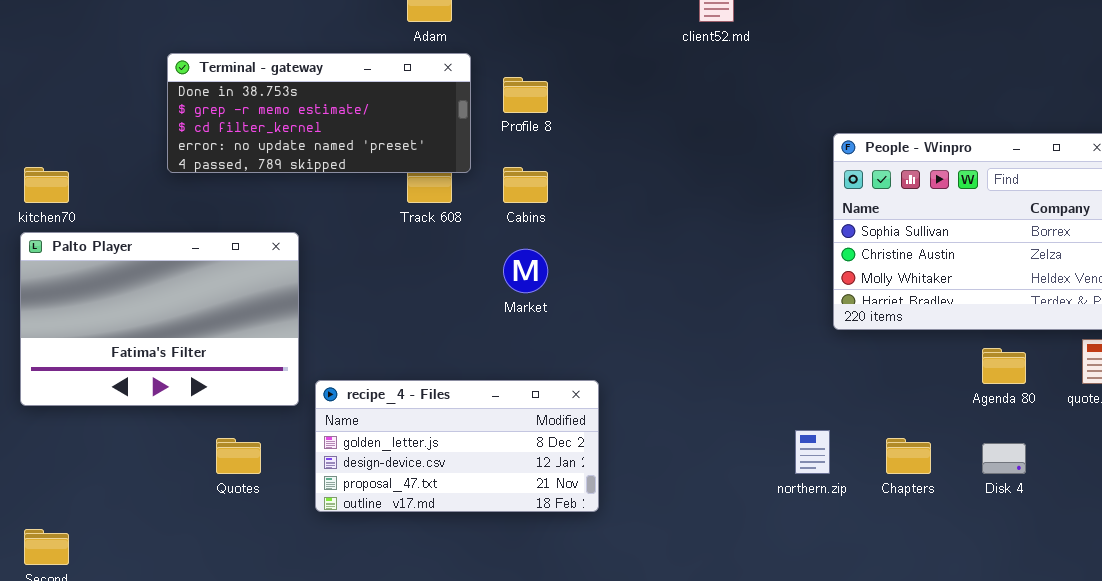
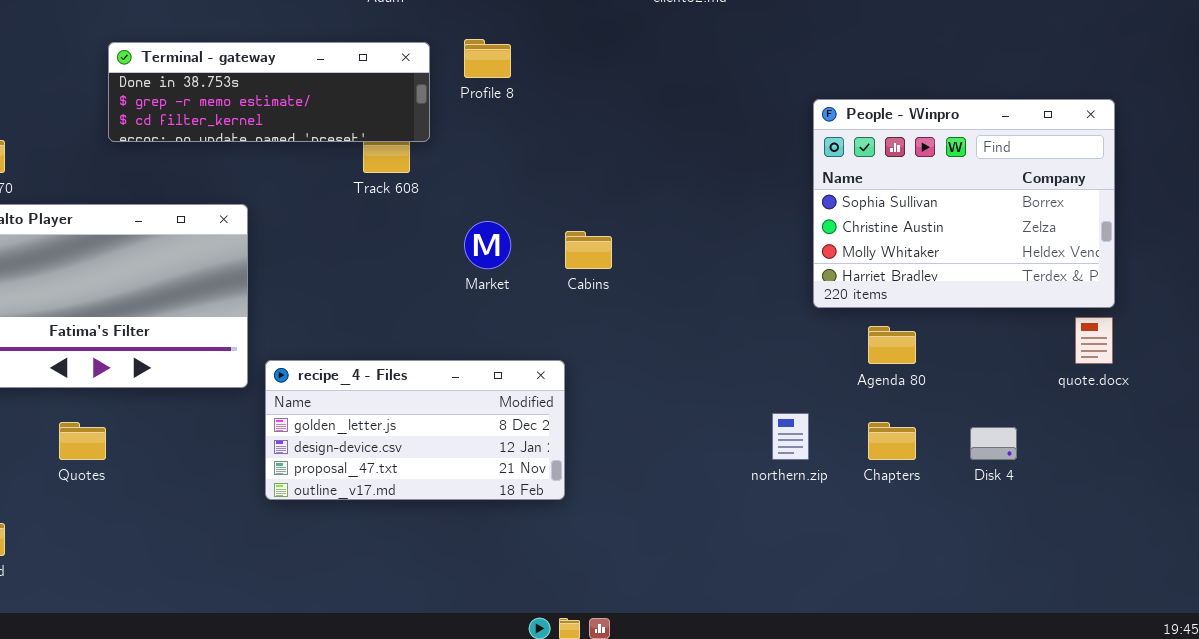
Terminal - gateway: [167,53,471,173] -> [108,42,430,142], resized
Cabins: [503,167,548,203] -> [565,231,612,269], moved
Agenda 80: [982,348,1026,384] -> [868,326,916,364], moved
Quotes: [216,438,261,474] -> [59,422,106,460], moved

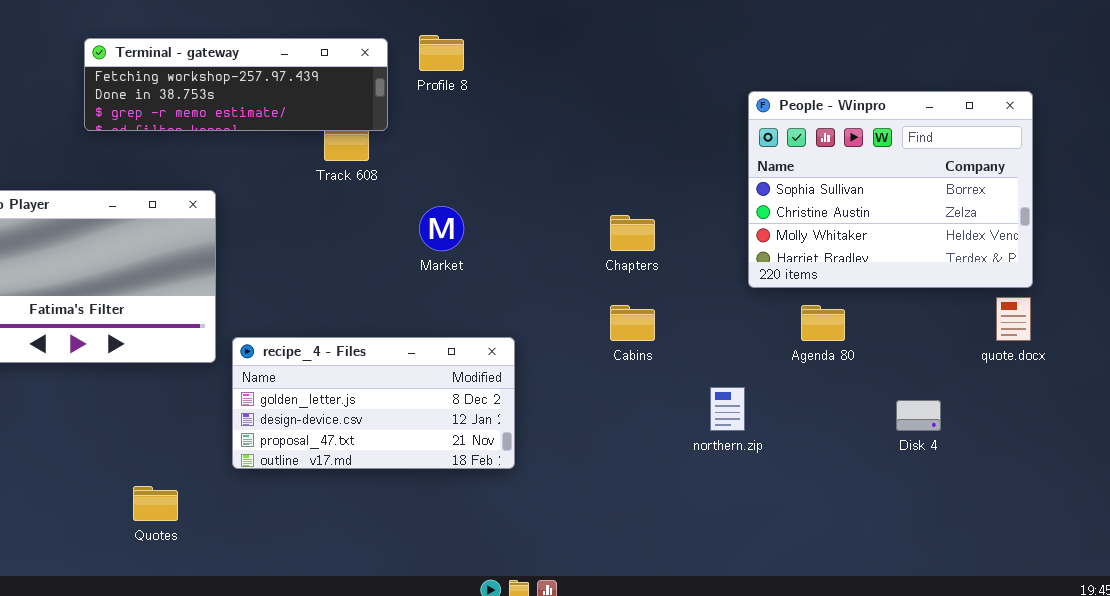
Terminal - gateway: [108,42,430,142] -> [84,38,388,131], scrolled up 1 row
Cabins: [565,231,612,269] -> [610,305,655,341], moved
Quotes: [59,422,106,460] -> [133,486,178,521], moved
Chapters: [868,422,916,460] -> [610,215,655,251], moved

